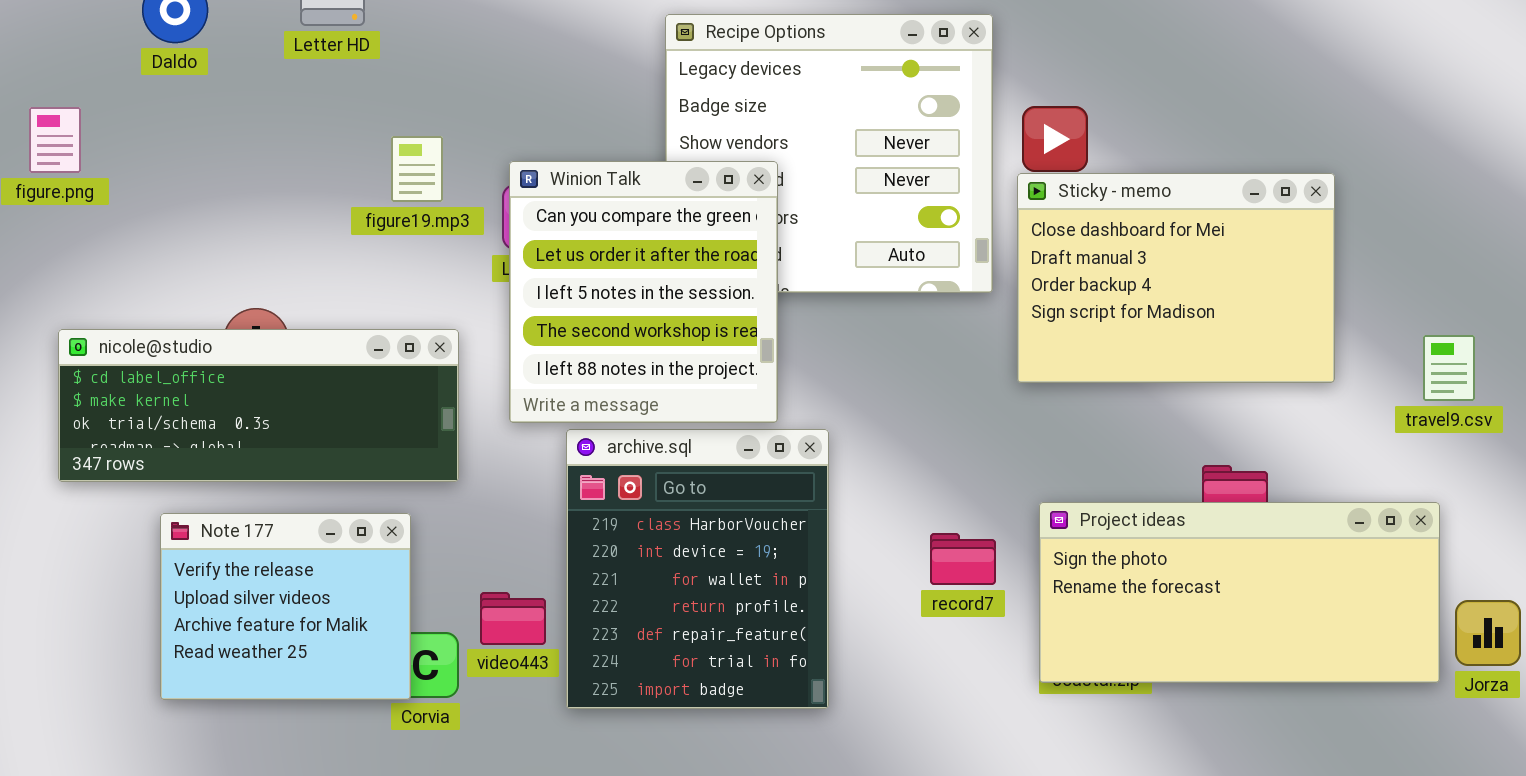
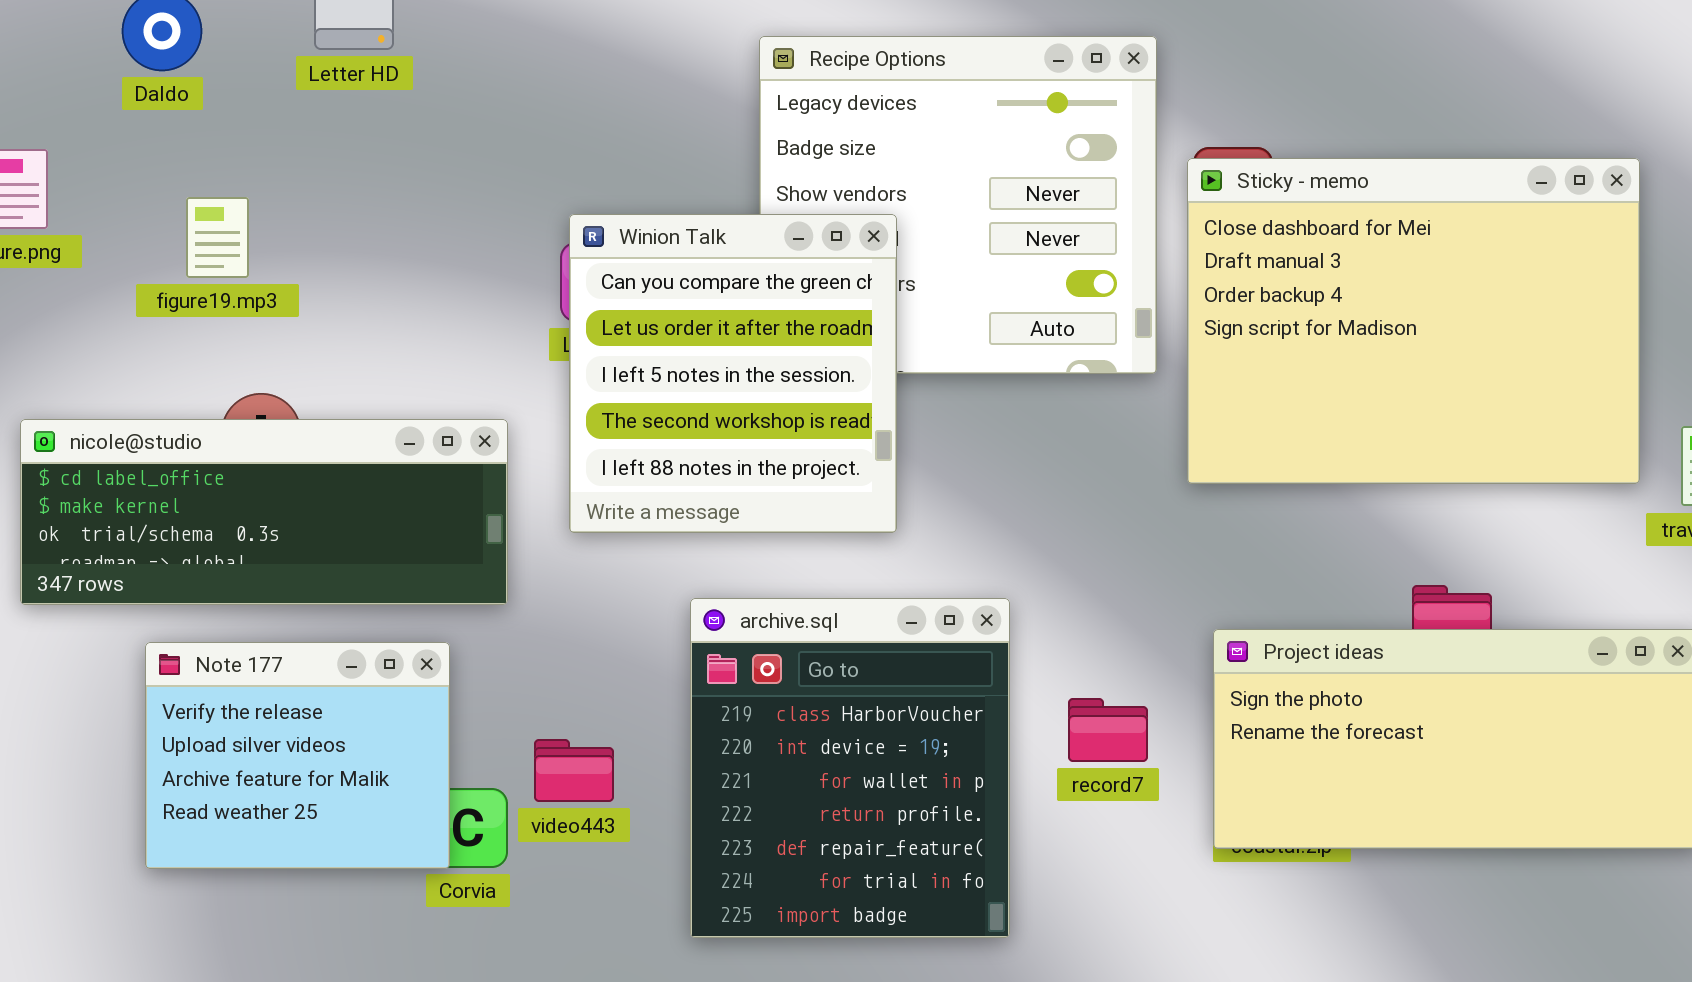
figure19.mp3: [391,136,443,202] -> [186,197,249,278], moved
Sticky - memo: [1017,173,1335,383] -> [1187,158,1640,484], resized
archive.sql: [566,429,829,709] -> [690,598,1010,938], moved
record7: [930,533,996,585] -> [1068,698,1148,762], moved

